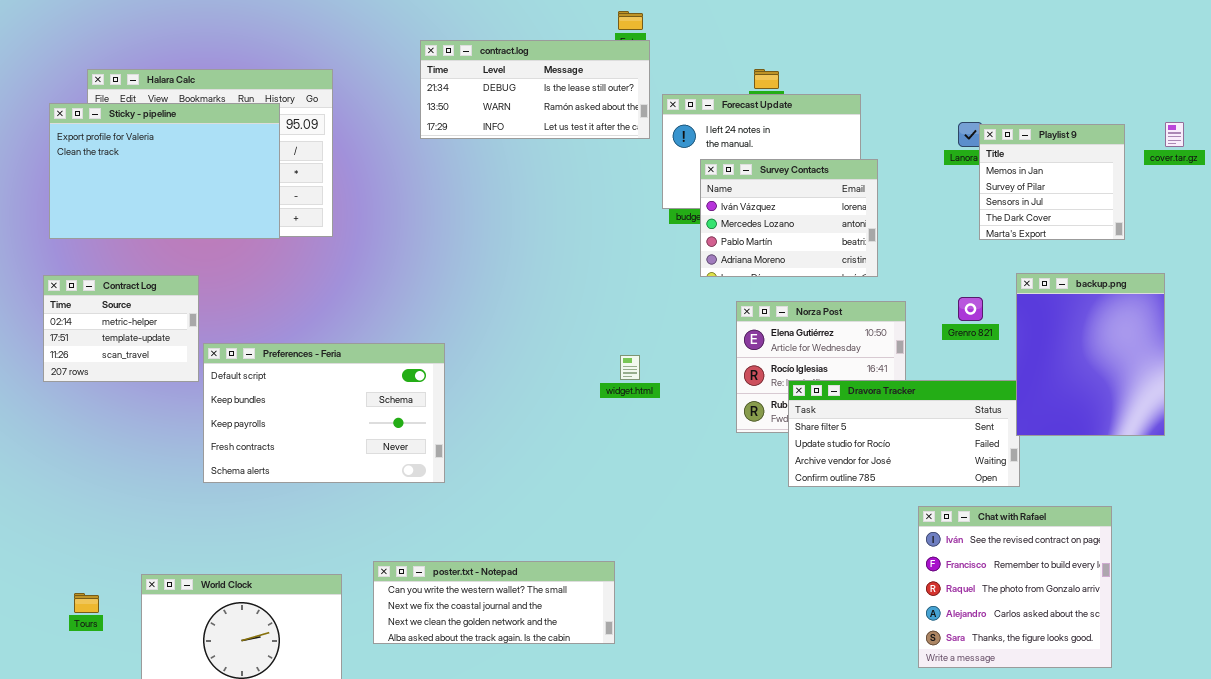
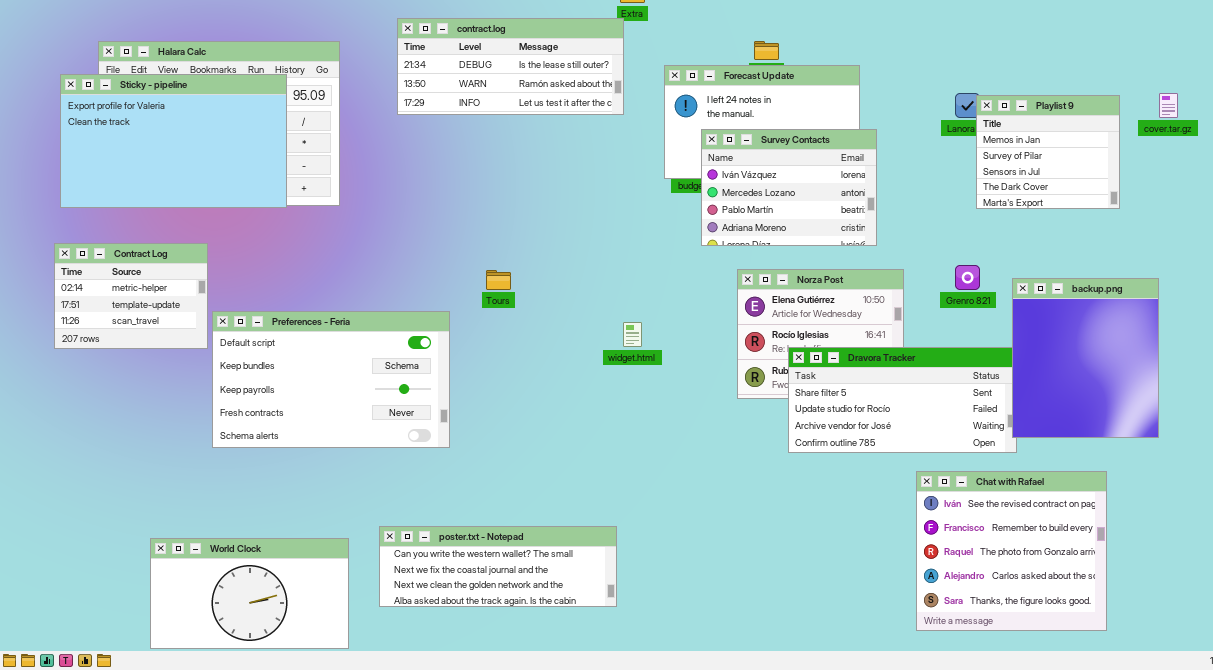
contract.log: [420,40,650,139] -> [397,18,624,115], moved
backup.png: [1016,273,1165,436] -> [1012,278,1159,438], moved
Tours: [74,593,99,613] -> [486,270,511,290], moved

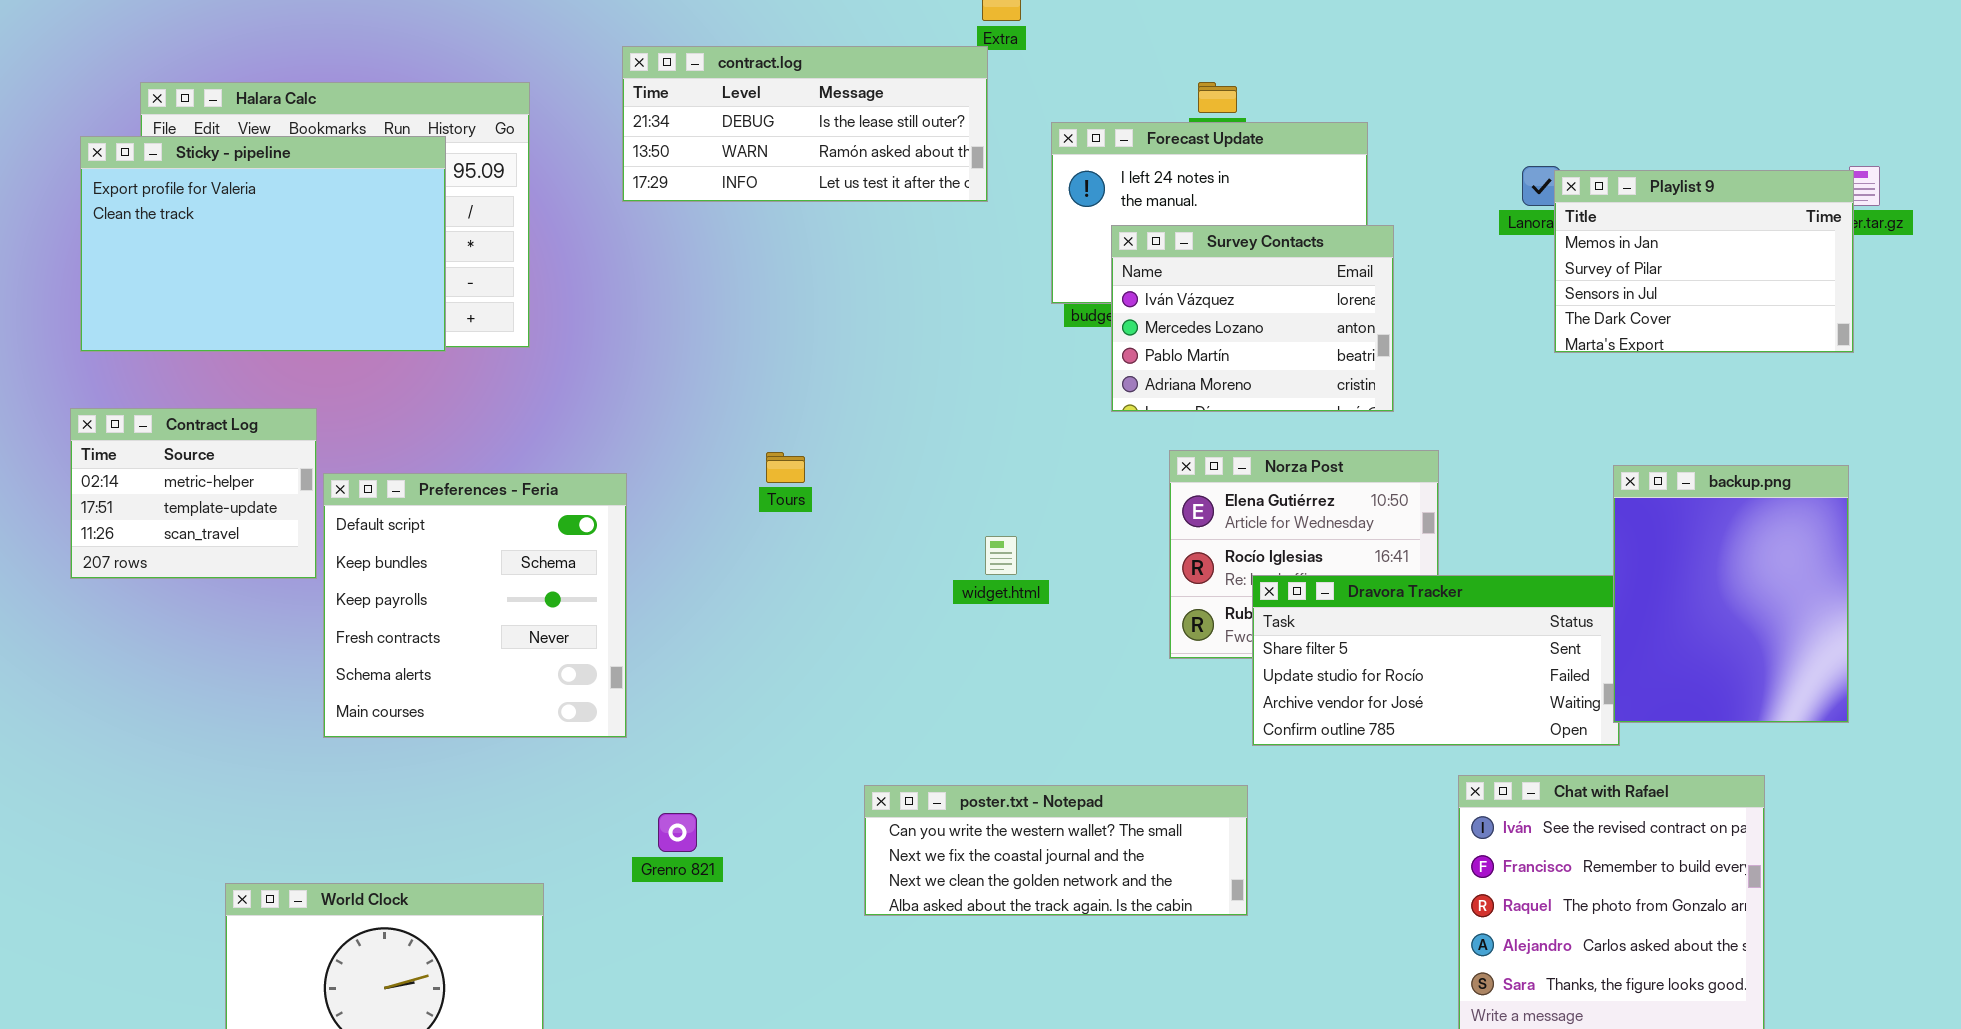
Playlist 9: [976,95,1120,209] -> [1554,170,1854,353], resized
Grenro 821: [955,265,980,290] -> [658,813,697,852], moved
Preferences - Feria: [212,311,450,448] -> [323,473,627,738], resized
poster.txt - Notepad: [379,526,617,607] -> [864,785,1248,916], moved

